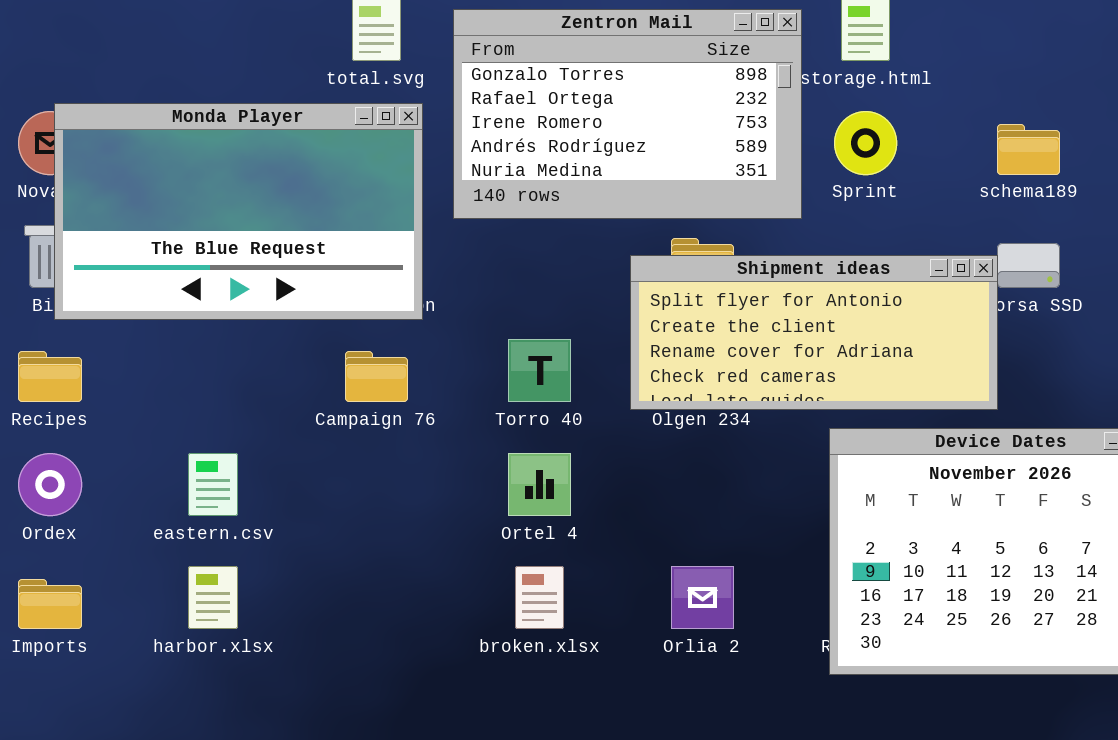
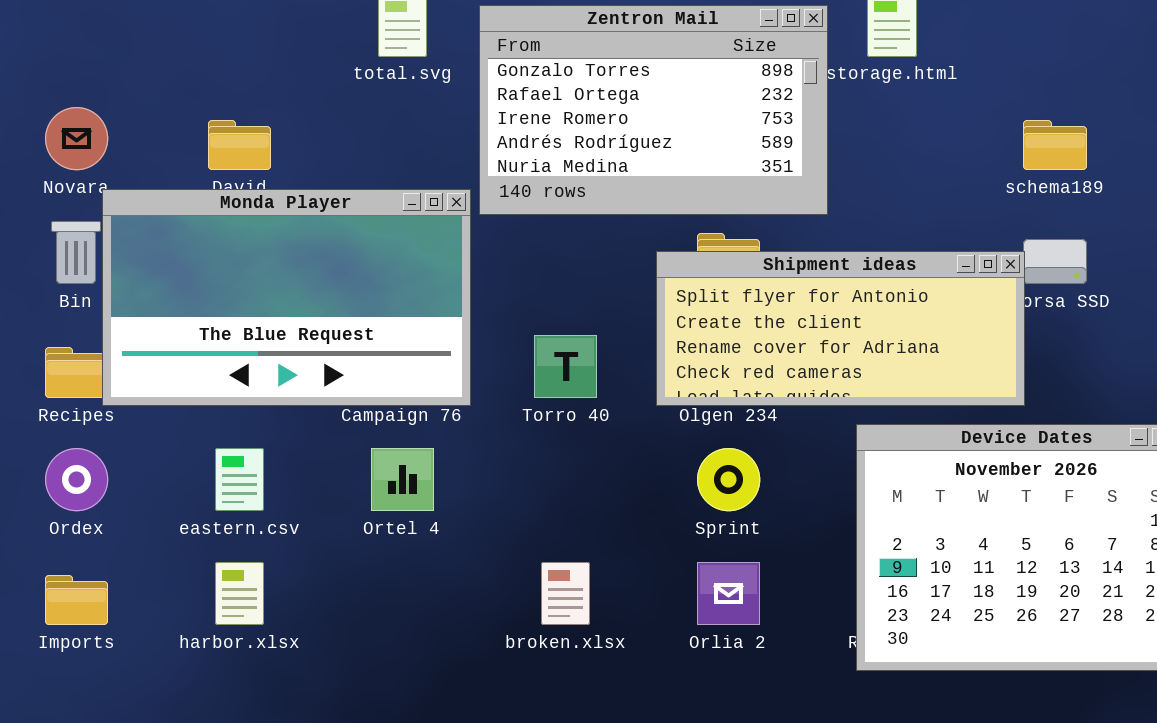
Monda Player: [54,103,423,320] -> [102,189,471,406], moved
Sprint: [834,111,897,175] -> [697,448,760,511], moved
Ortel 4: [508,453,571,516] -> [371,448,434,511], moved

